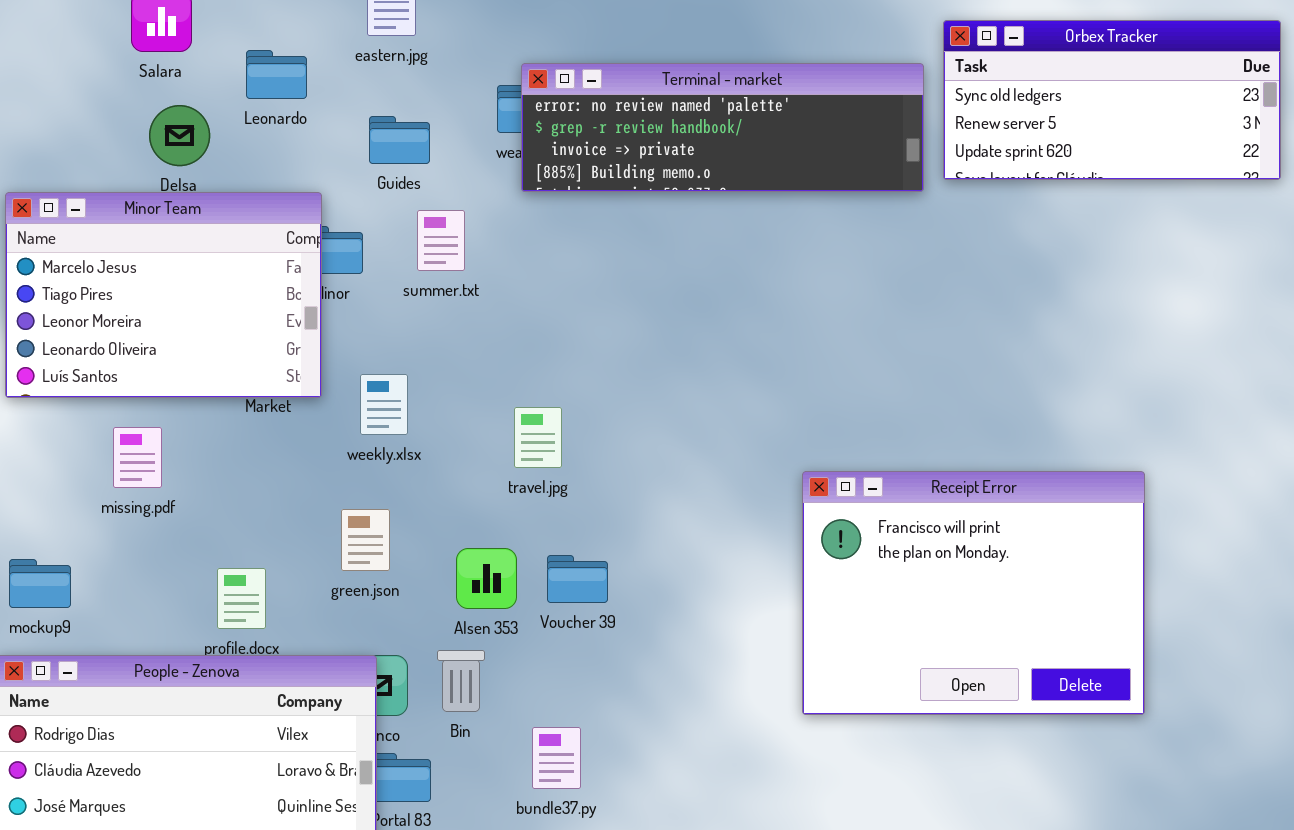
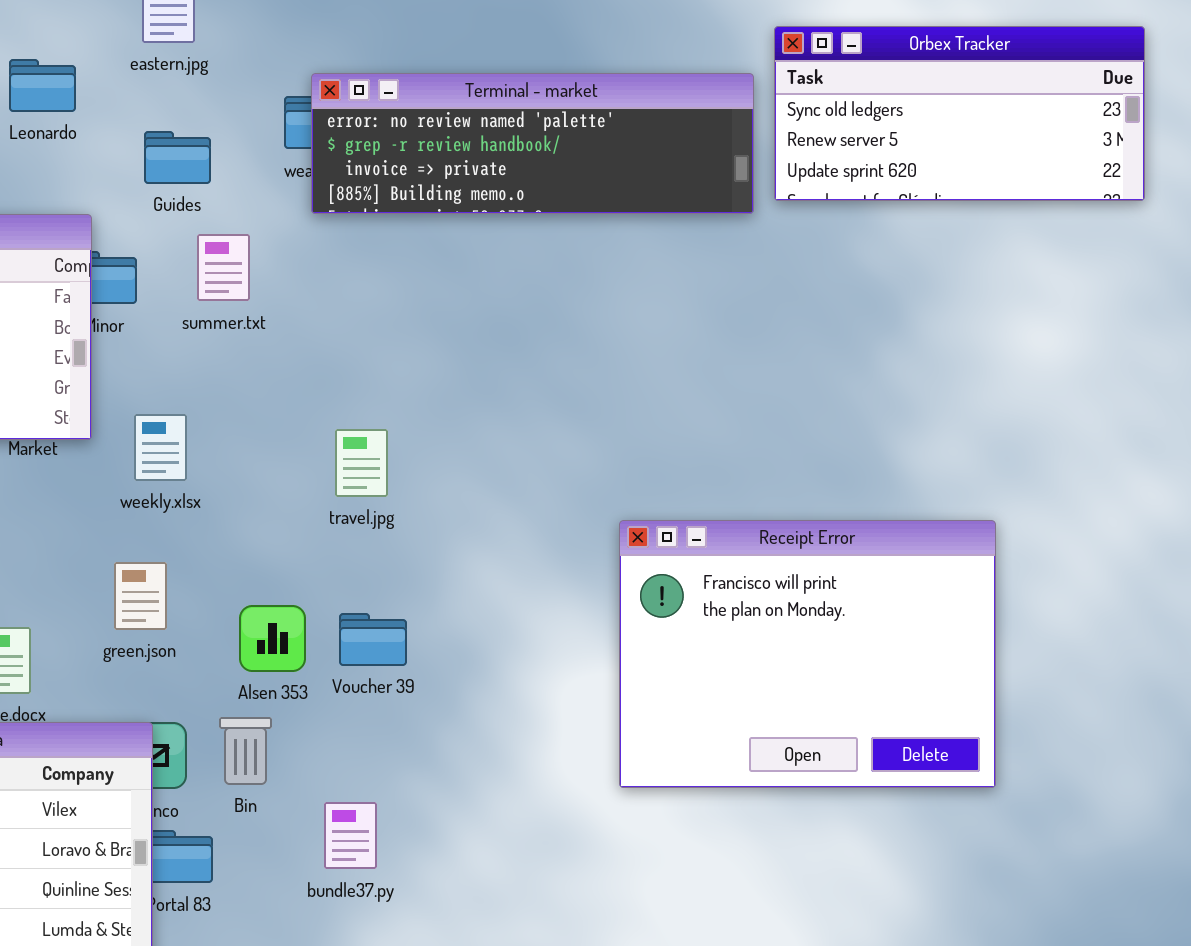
travel.jpg: [514,407,562,468] -> [335,429,388,497], moved

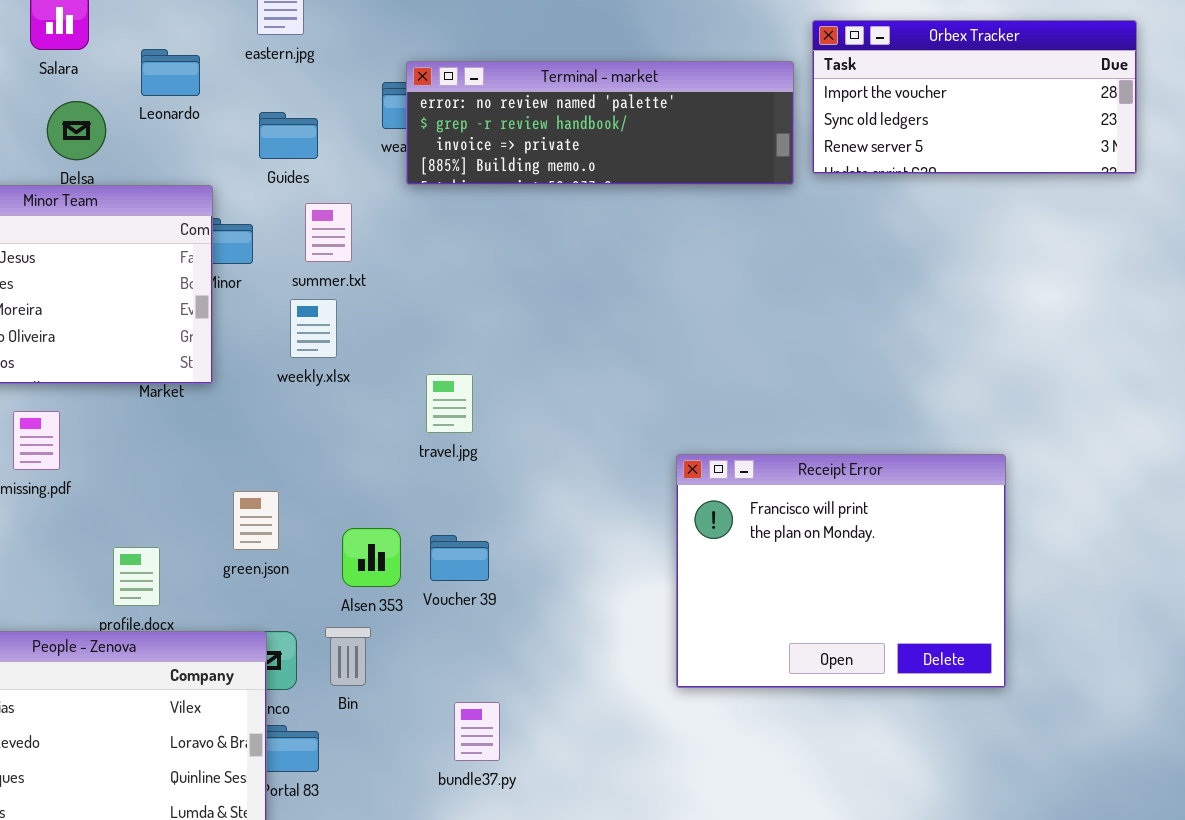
Orbex Tracker: [774,26,1145,201] -> [812,20,1137,174], scrolled up 1 row
weekly.xlsx: [134,414,187,481] -> [290,299,337,358], moved
bundle37.py: [324,802,377,869] -> [454,702,500,761], moved

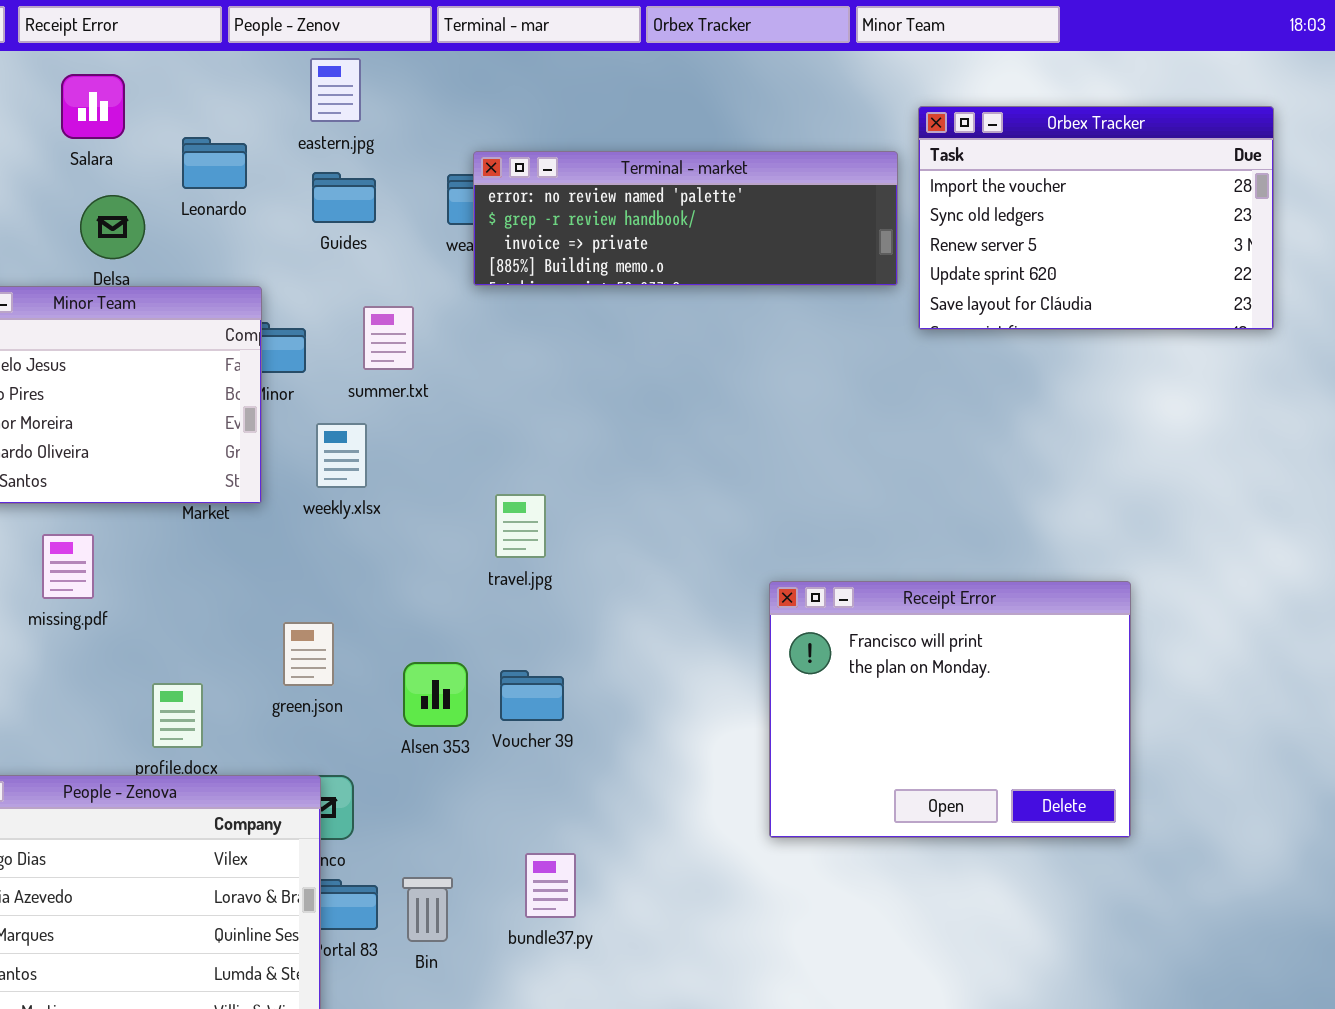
Orbex Tracker: [812,20,1137,174] -> [918,106,1274,330], resized
Guides: [259,112,318,159] -> [312,172,376,223], moved
weekly.xlsx: [290,299,337,358] -> [316,423,367,488], moved
Bin: [325,627,371,686] -> [402,877,453,942], moved

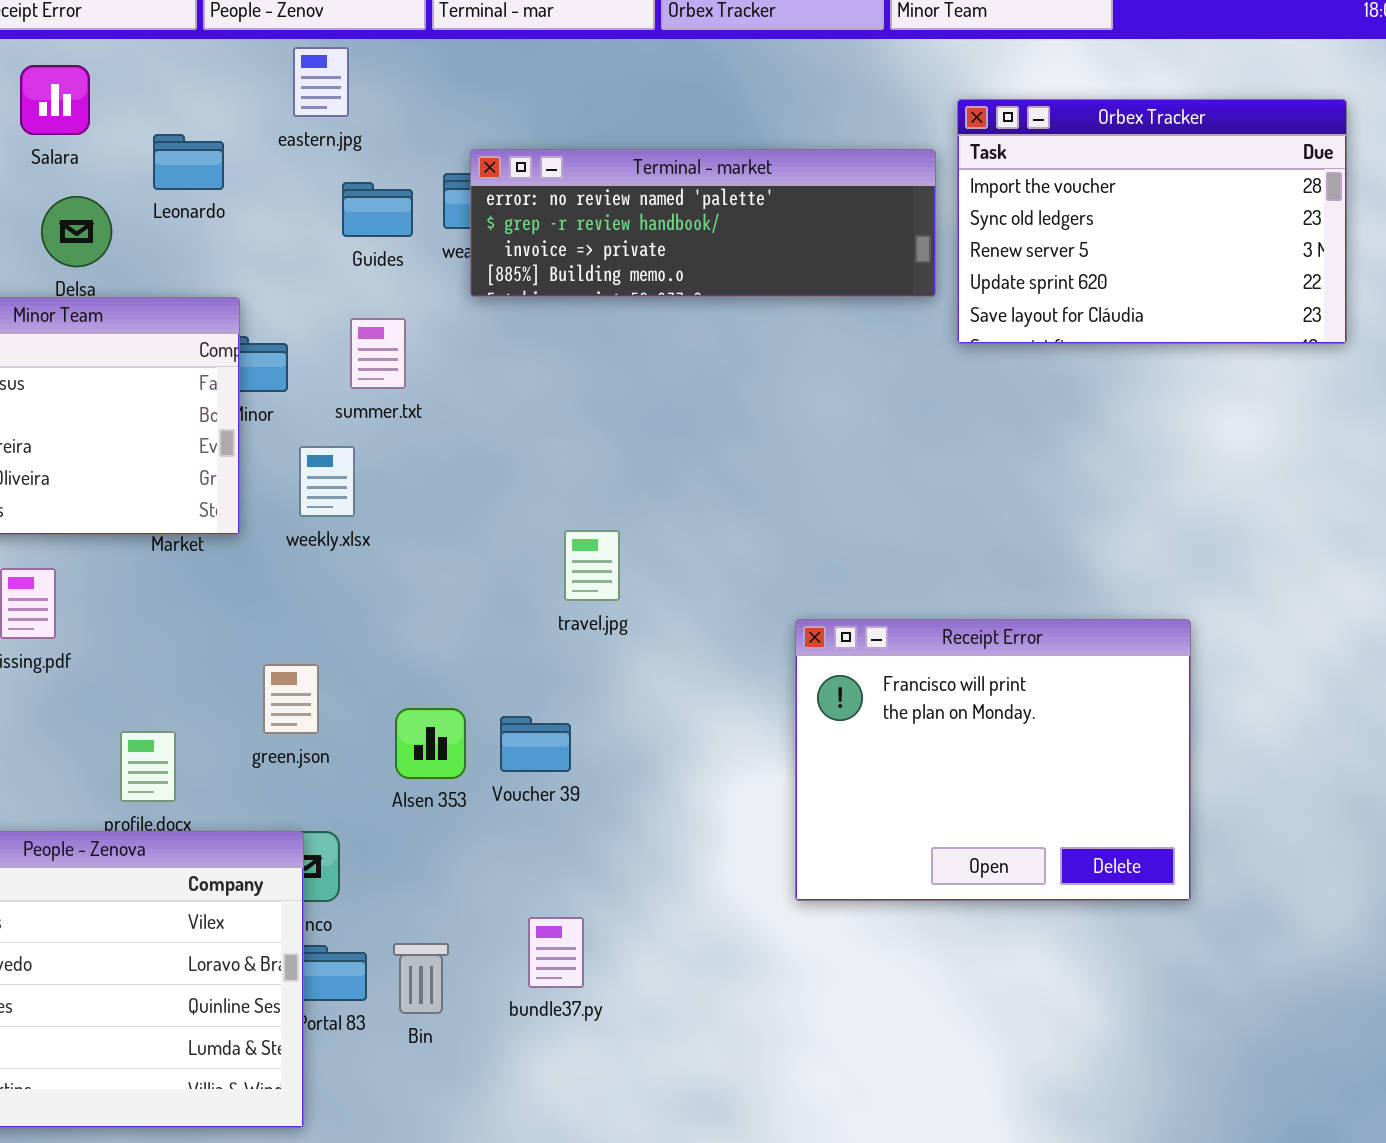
Guides: [312,172,376,223] -> [342,182,413,237], moved
travel.jpg: [495,494,546,558] -> [564,530,620,601], moved

